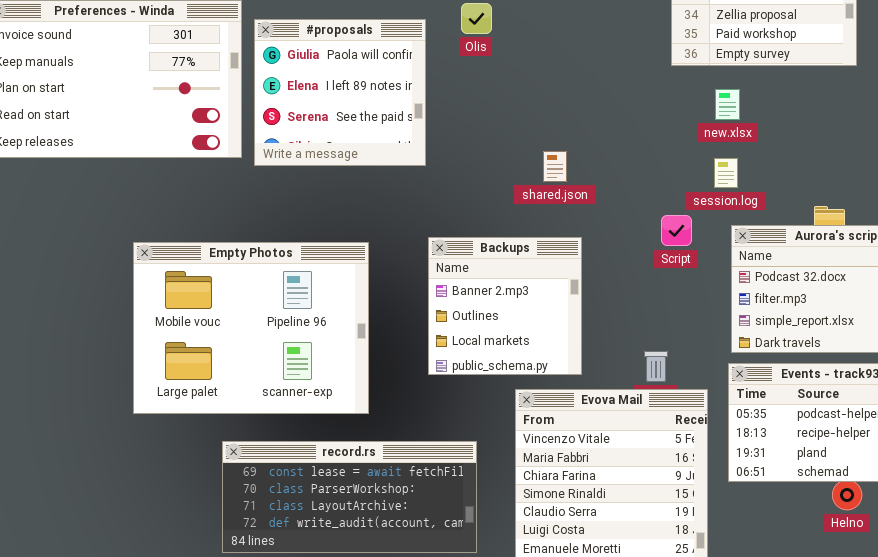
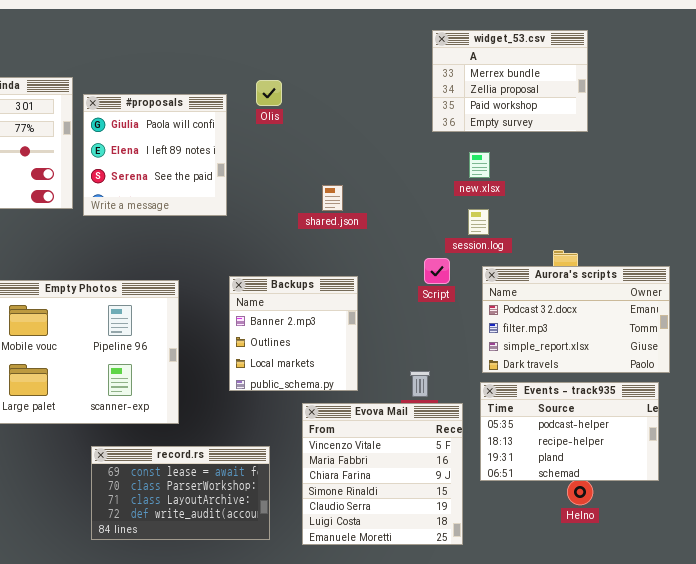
shared.json: [543,151,567,182] -> [322,185,343,211], moved
record.rs: [222,441,477,553] -> [91,446,270,540], resized

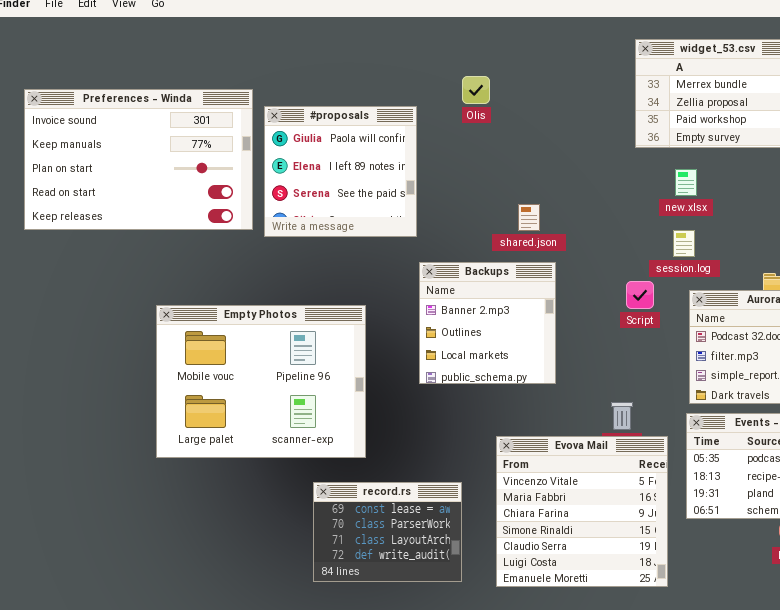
Olis: [256,80,282,106] -> [462,76,490,104], moved
Backups: [229,276,358,391] -> [419,262,556,384], moved
record.rs: [91,446,270,540] -> [313,482,462,582], resized

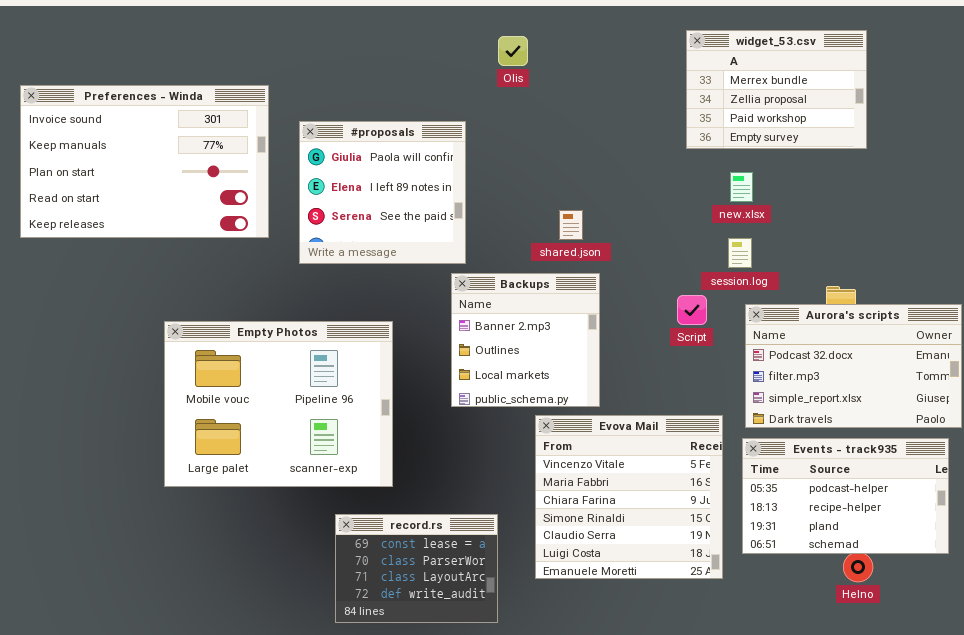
Olis: [462,76,490,104] -> [498,36,528,66], moved
#proposals: [264,106,417,237] -> [299,121,466,264], moved
Evova Mail: [496,436,668,587] -> [535,415,723,579], moved

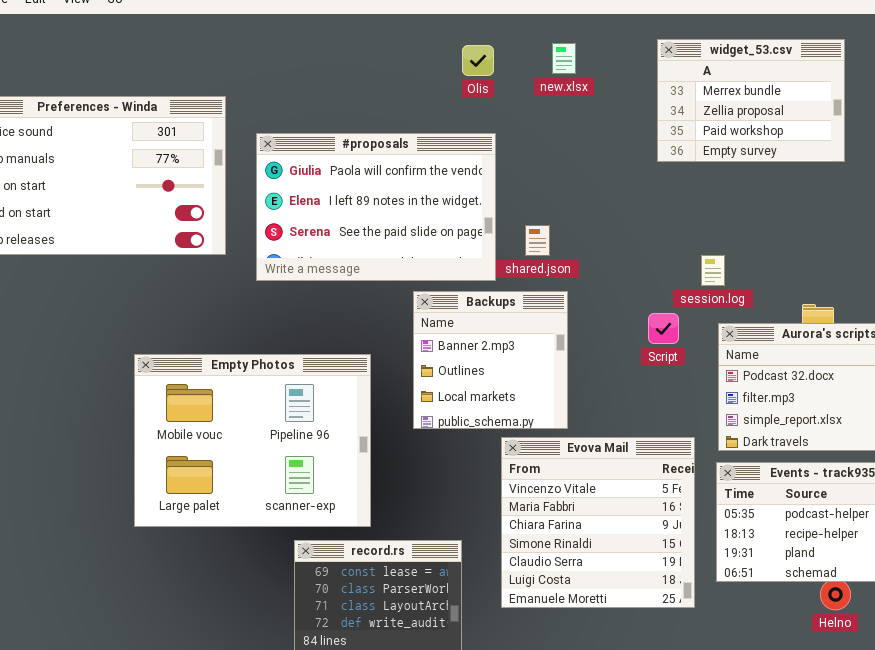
#proposals: [299,121,466,264] -> [256,133,496,281], resized
new.xlsx: [730,172,753,202] -> [552,43,576,74], moved
Empty Photos: [164,321,393,487] -> [134,354,371,527], moved

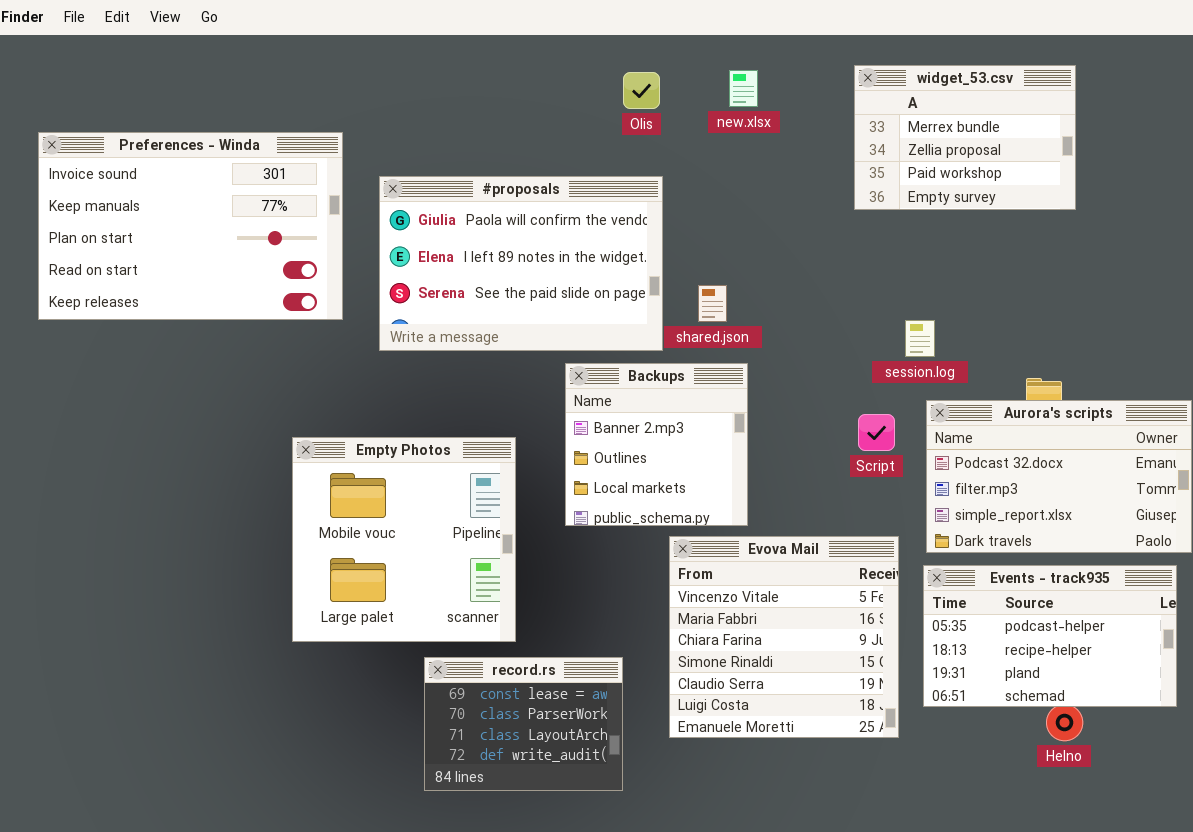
Script: [648,313,679,344] -> [858,414,895,451], moved
Empty Photos: [134,354,371,527] -> [292,437,516,642], resized

